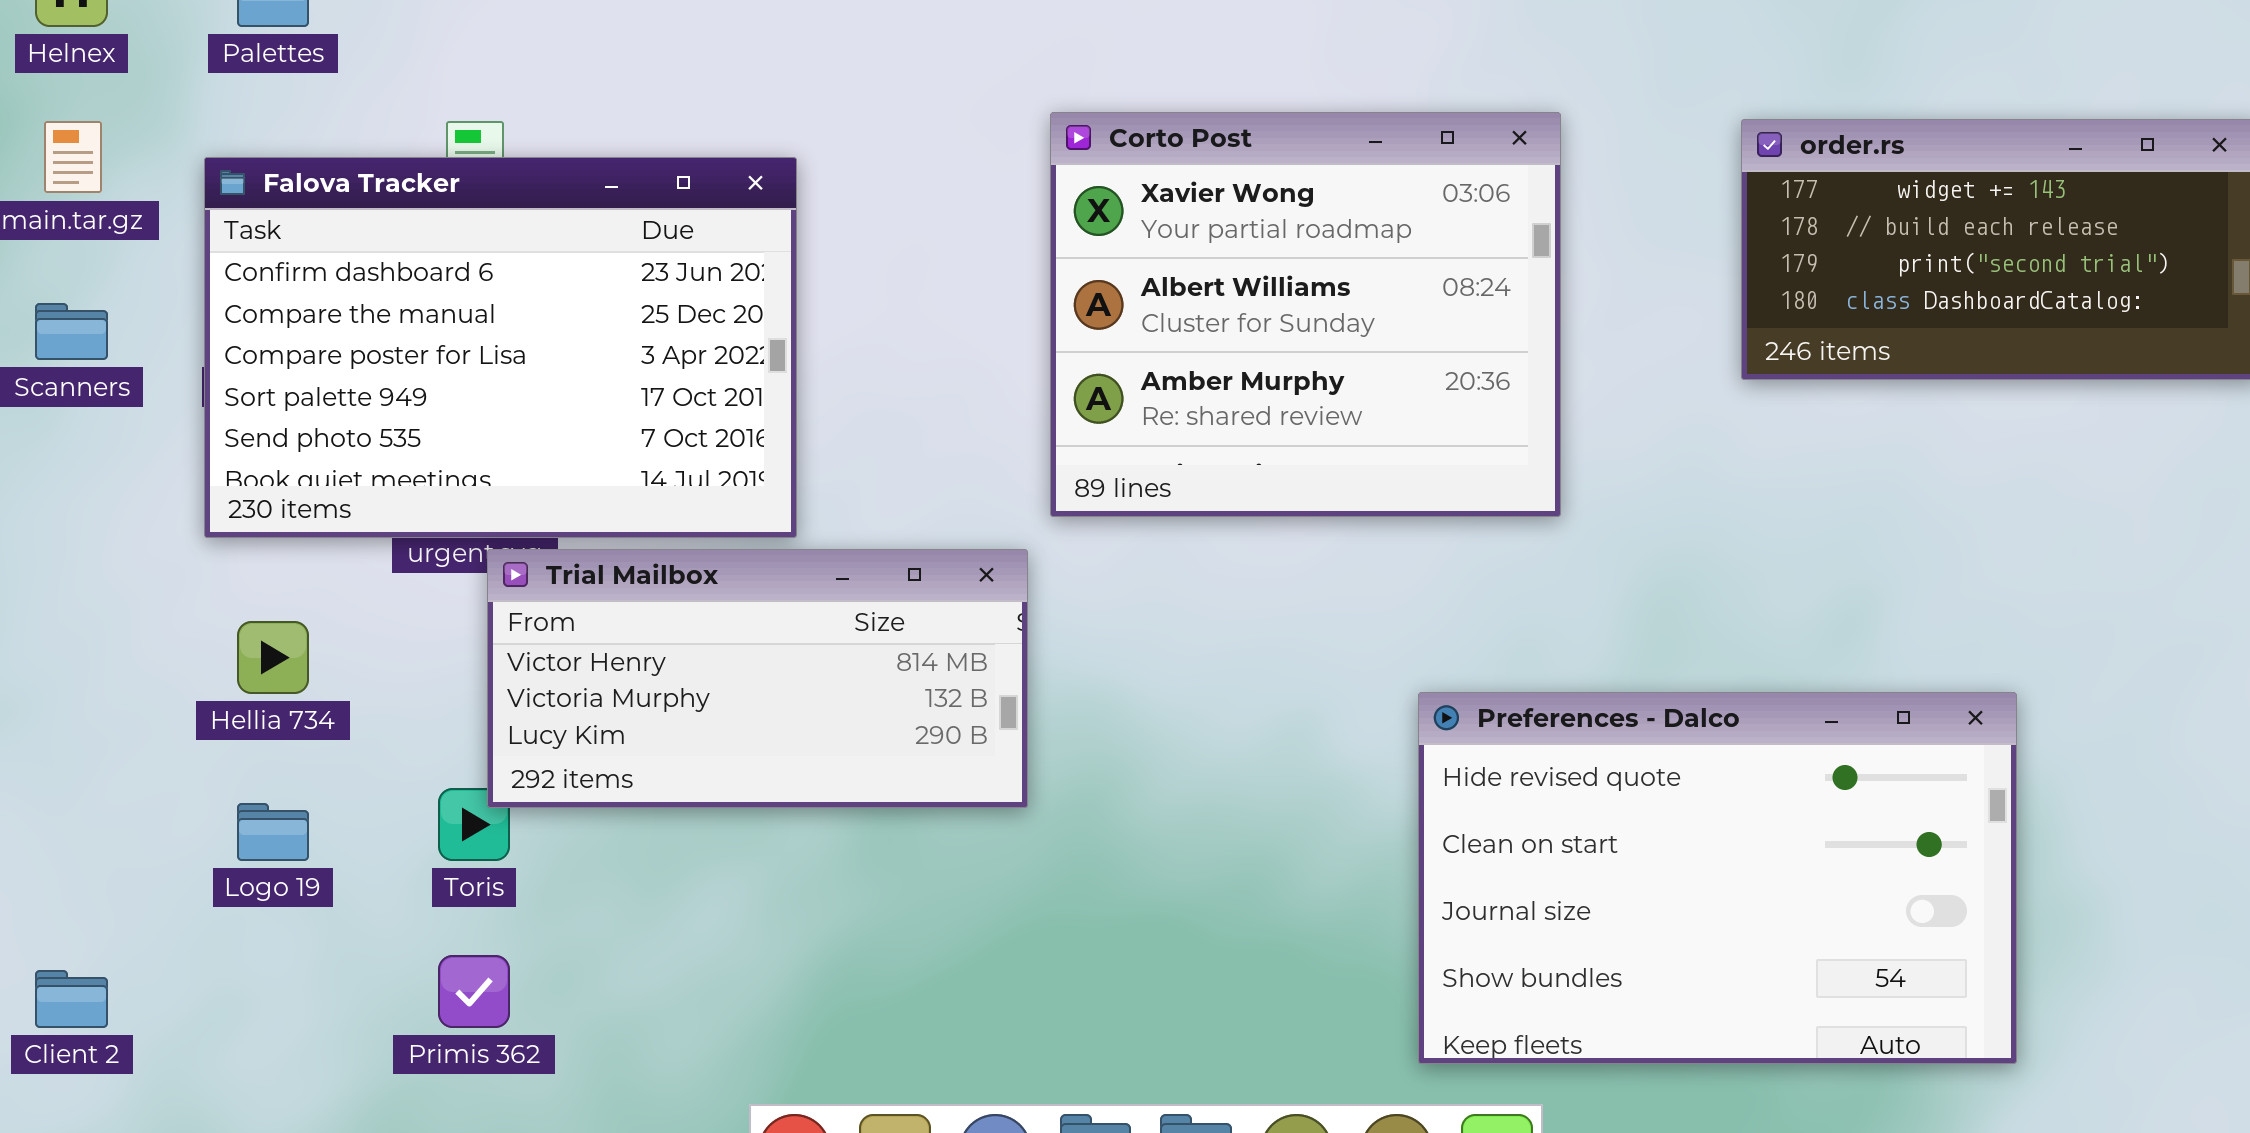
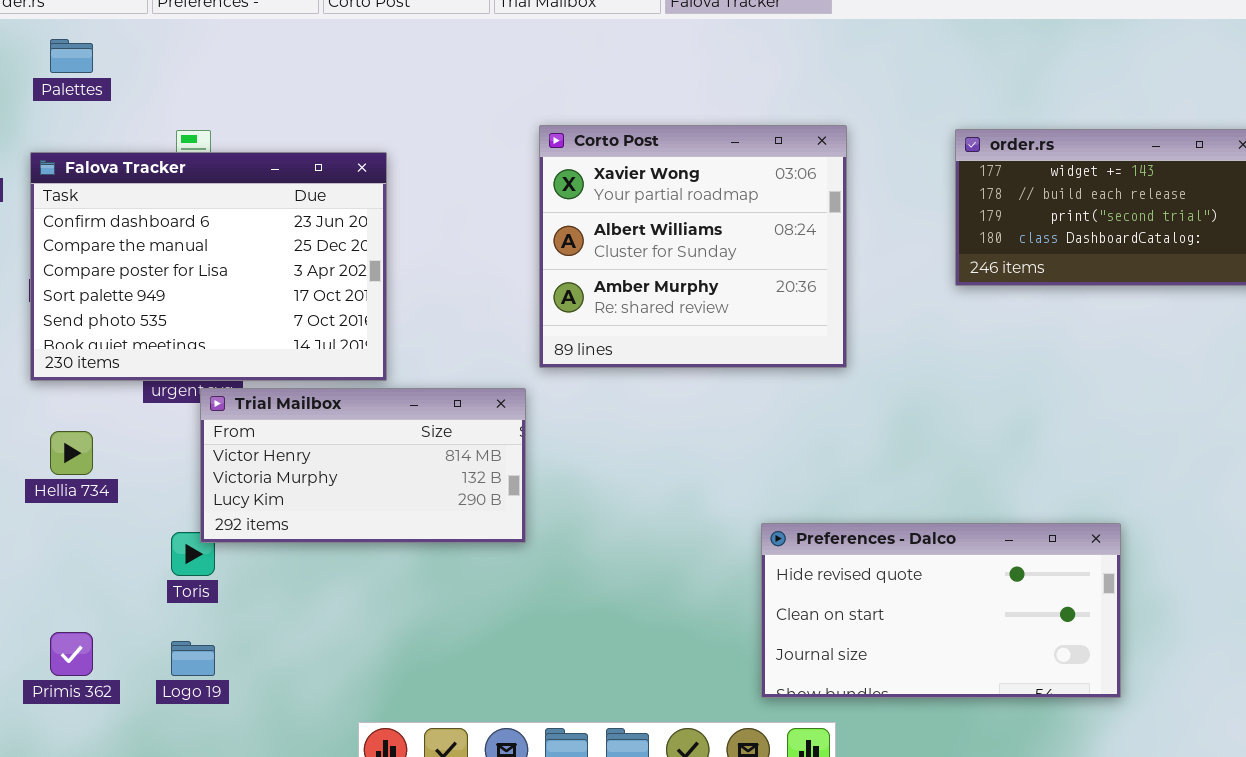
Preferences - Dalco: [1418,692,2017,1064] -> [761,523,1121,698], resized
Logo 19: [237,803,309,861] -> [171,641,215,676], moved
Primis 362: [438,955,510,1028] -> [50,632,93,676], moved

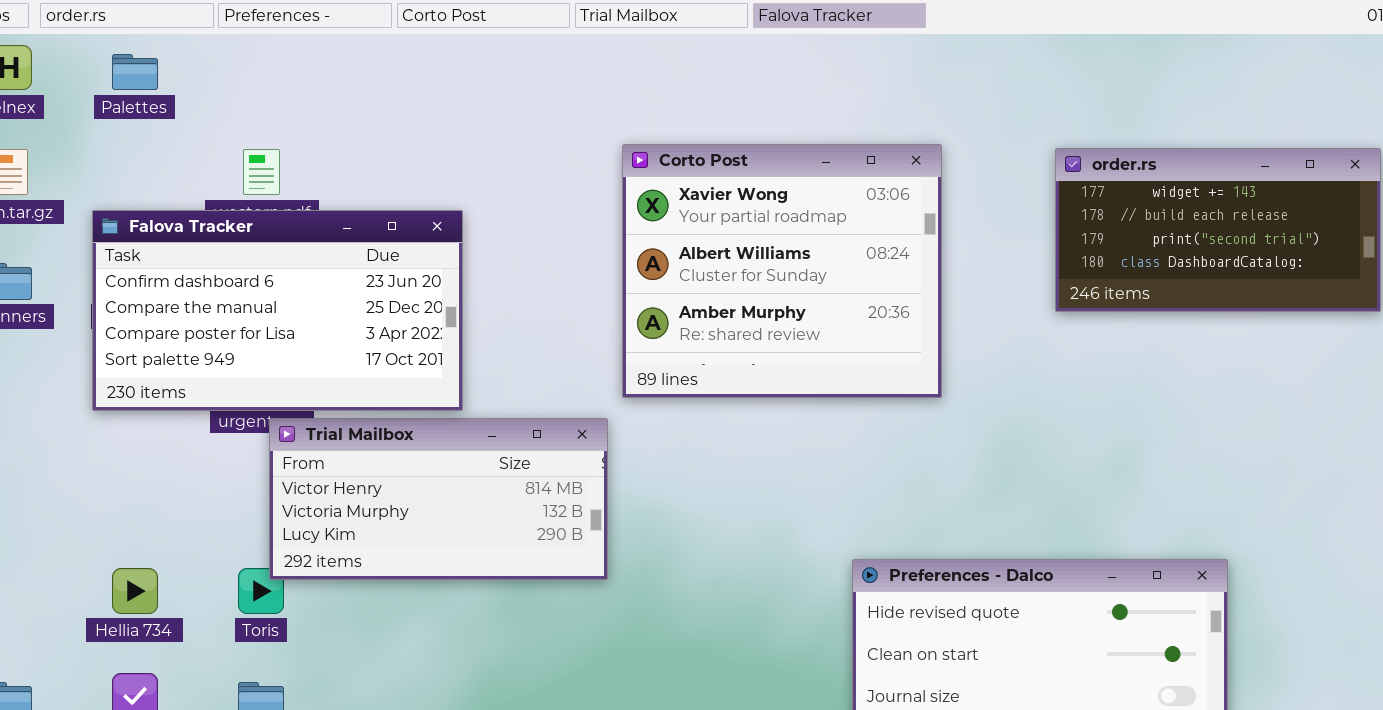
Falova Tracker: [30,152,387,381] -> [92,210,463,411], resized
Hellia 734: [50,431,93,475] -> [112,568,158,614], moved

